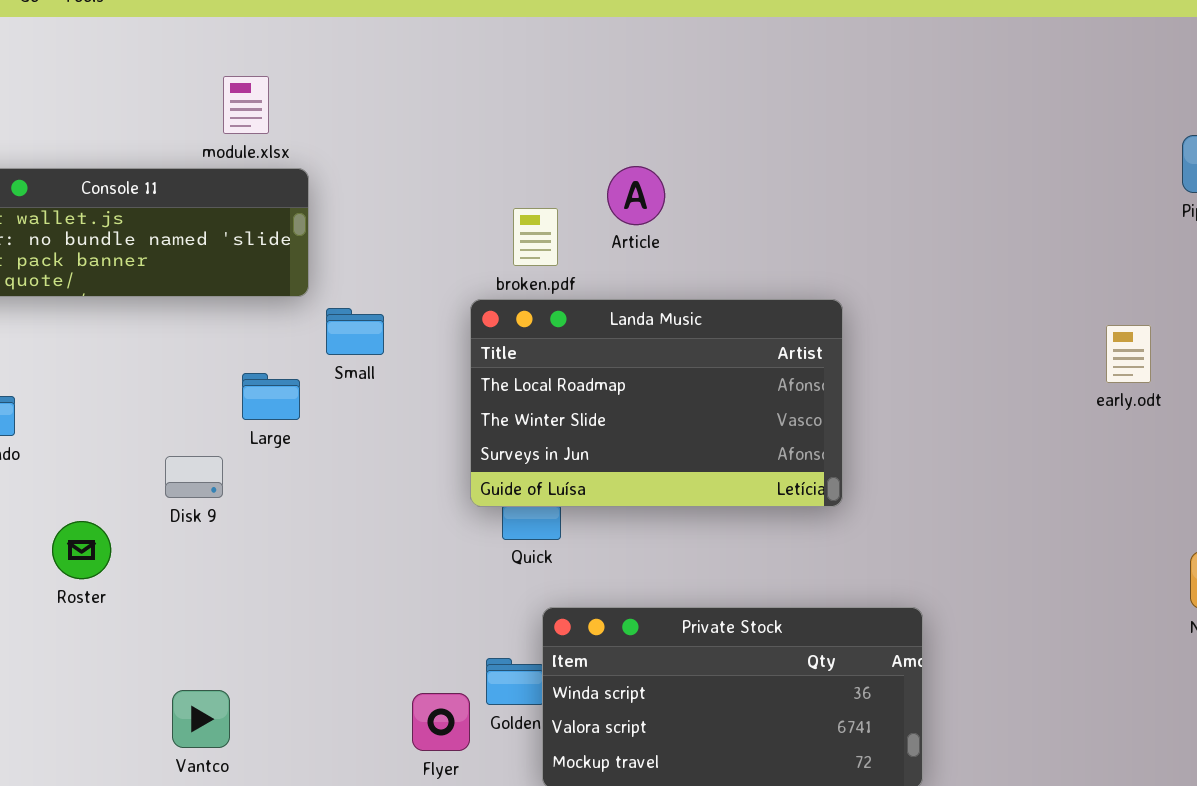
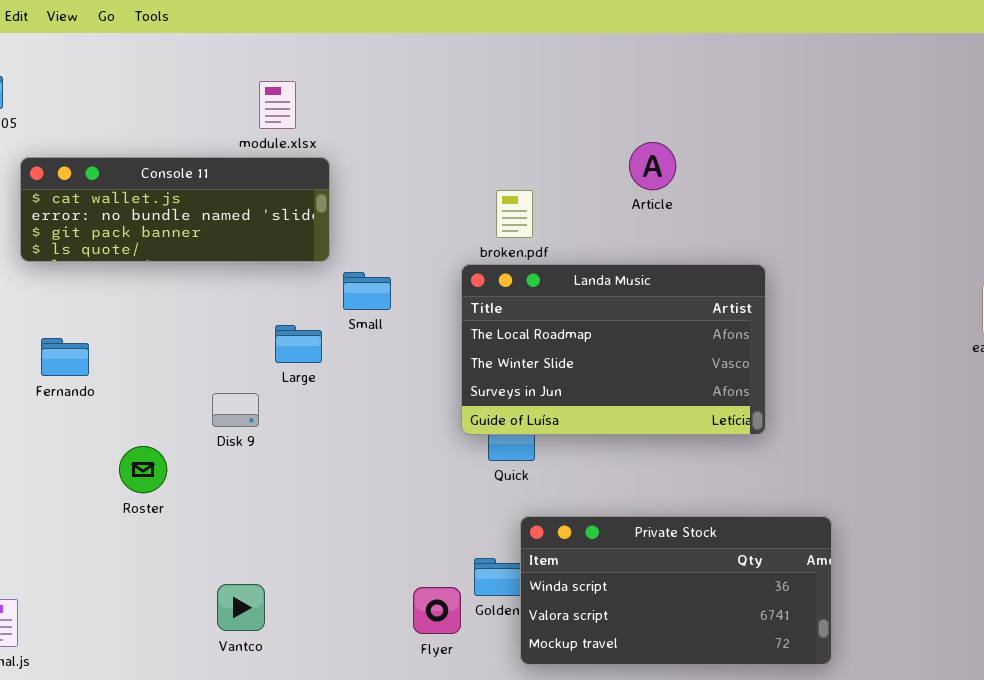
Article: [607,166,665,225] -> [629,142,676,190], moved

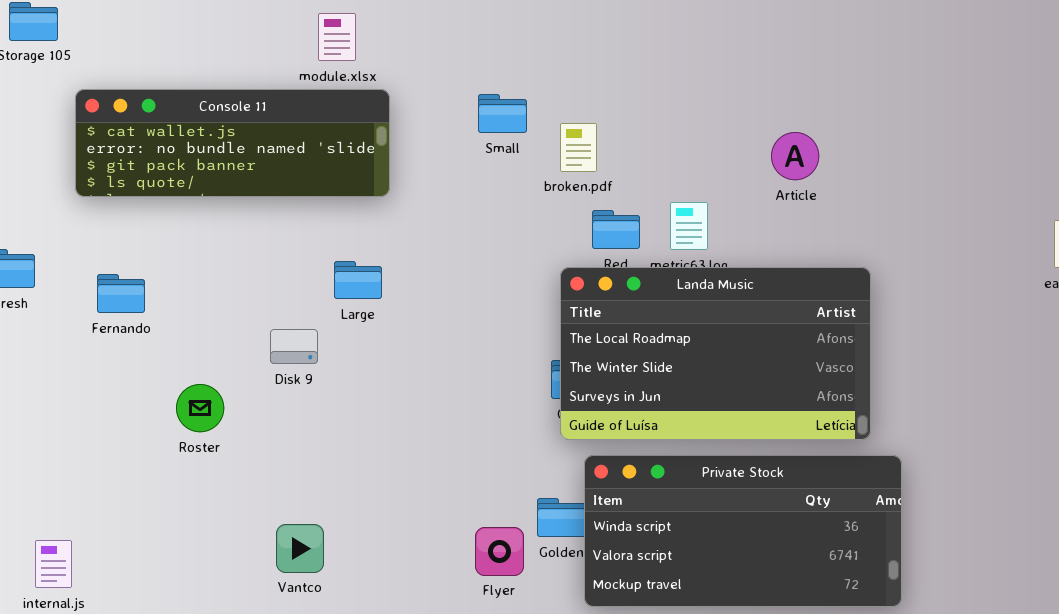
Article: [629,142,676,190] -> [771,132,819,180], moved
Landa Music: [461,264,766,435] -> [560,267,871,440], moved
Small: [343,272,391,310] -> [478,94,527,133], moved

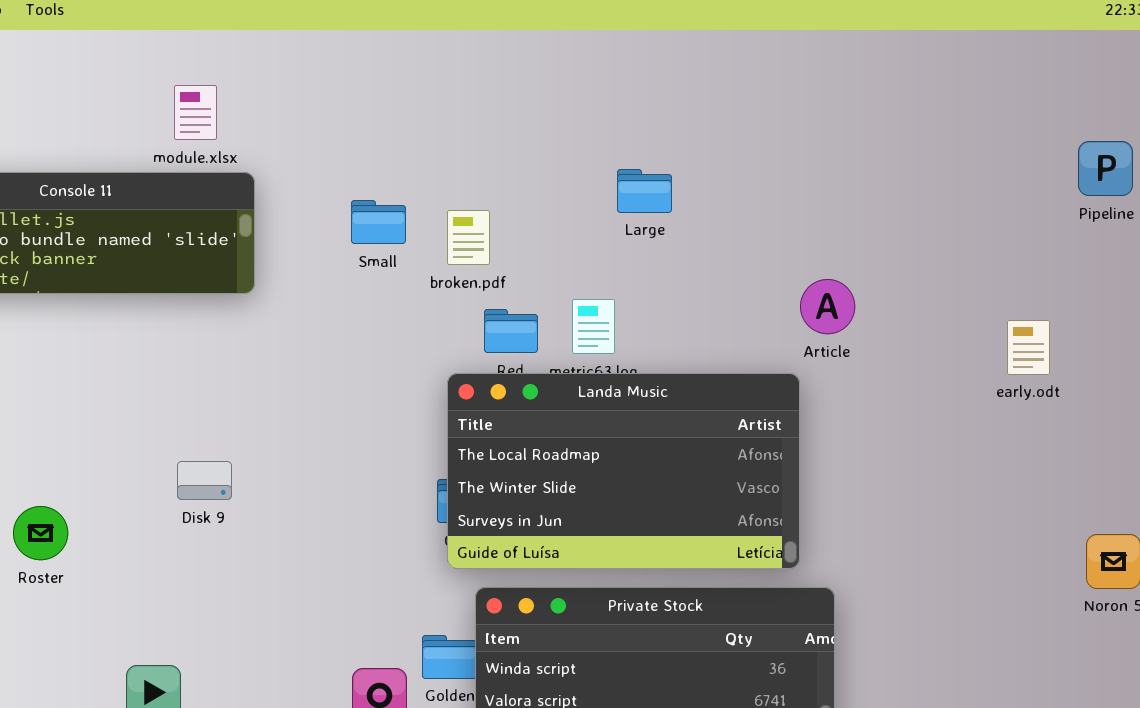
Small: [478,94,527,133] -> [351,200,406,244], moved
Article: [771,132,819,180] -> [800,279,855,334], moved
Large: [334,261,382,299] -> [617,169,672,213], moved
Disk 9: [270,329,318,364] -> [177,461,232,500], moved

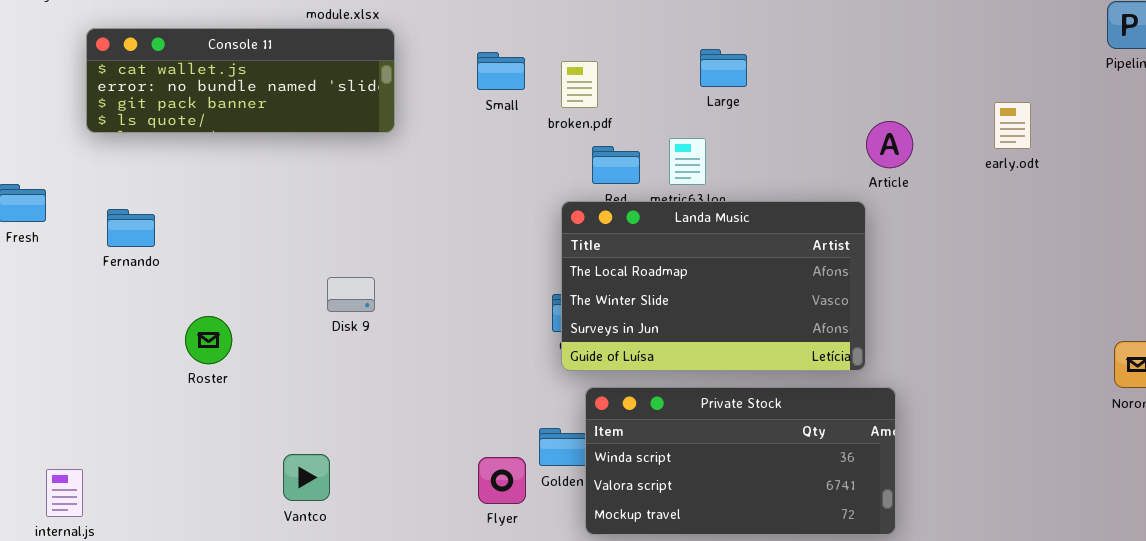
Large: [617,169,672,213] -> [700,49,747,87], moved
early.odt: [1007,320,1050,375] -> [994,102,1031,149], moved

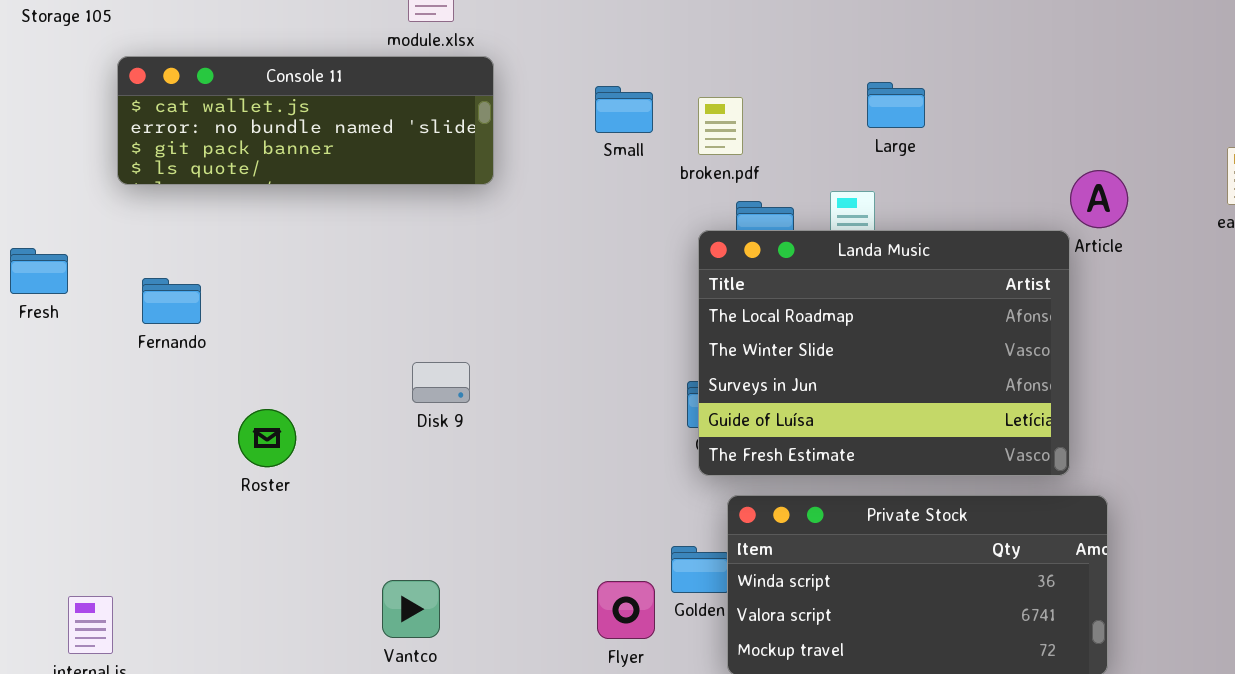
Landa Music: [561,201,866,371] -> [698,230,1070,476], resized
Vantco: [283,454,330,501] -> [382,580,440,638], moved

